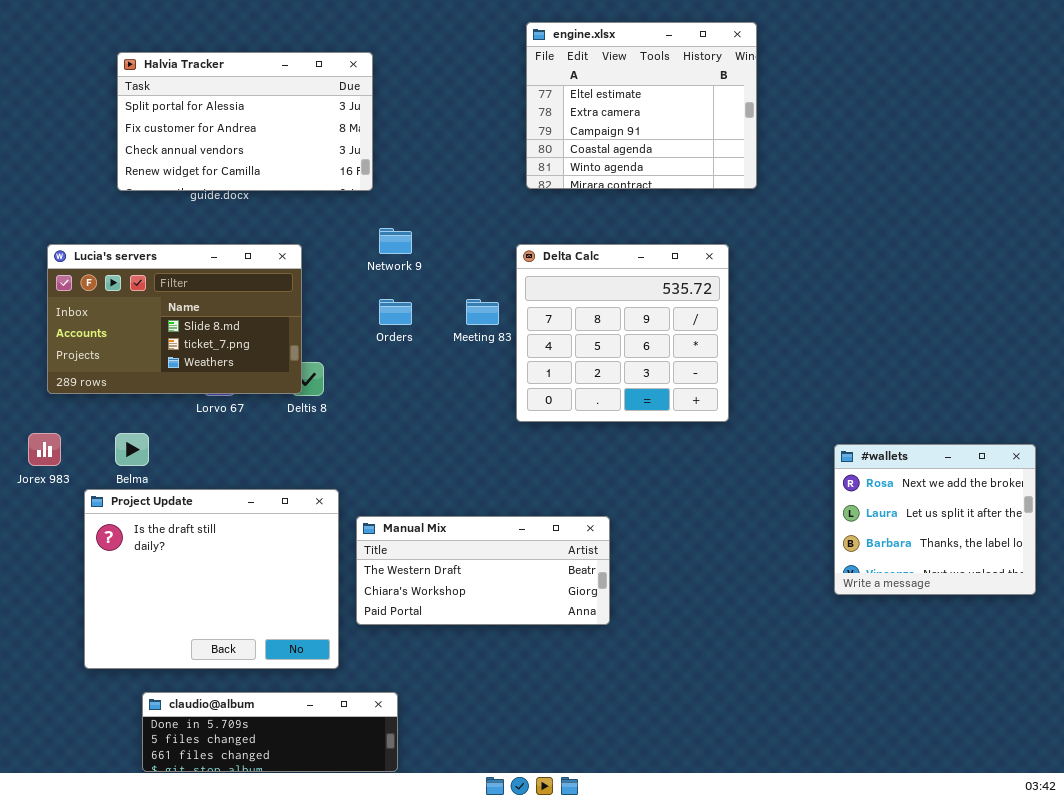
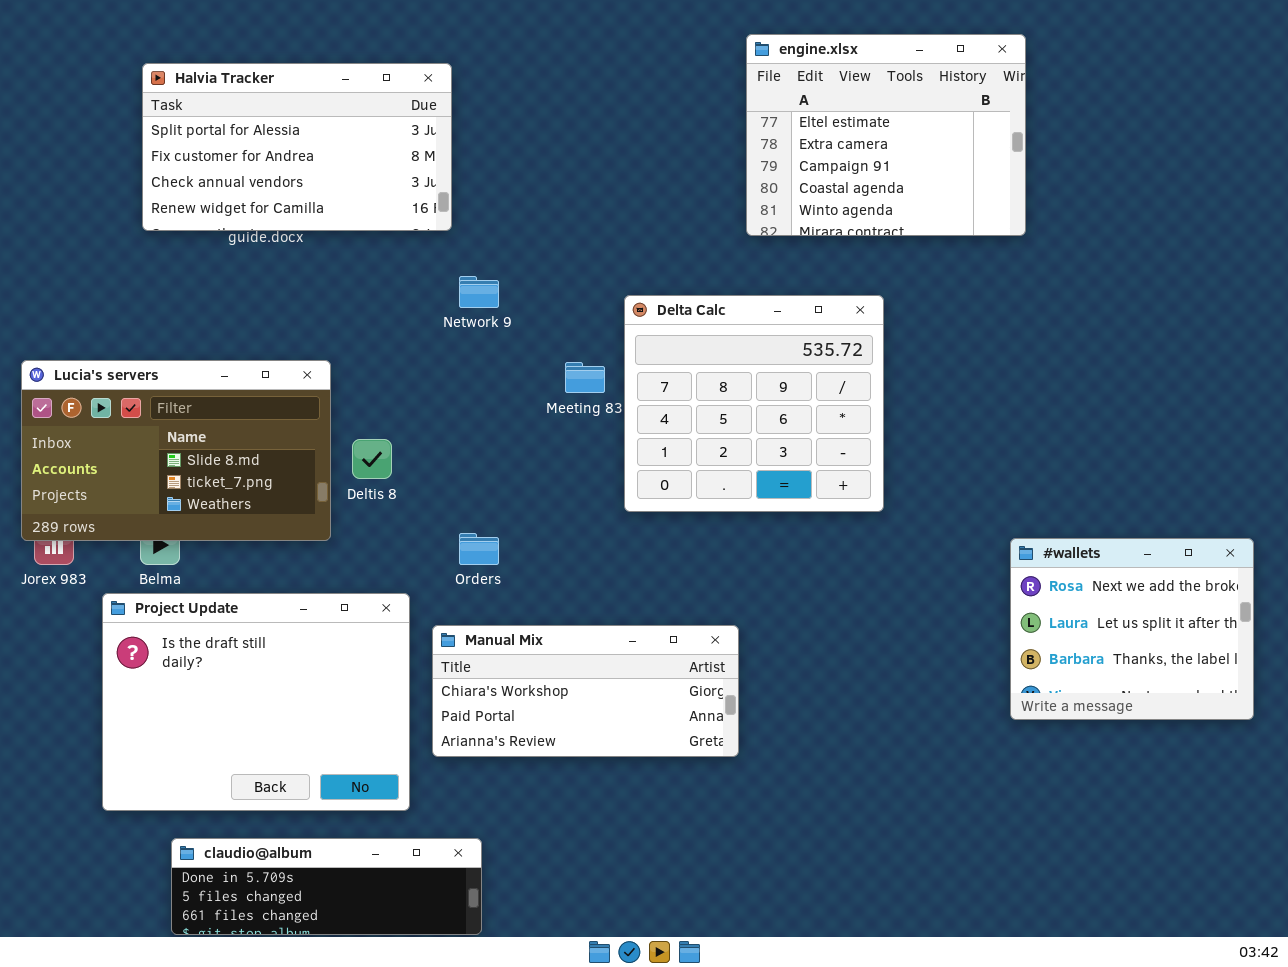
engine.xlsx: [526,22,757,189] -> [746,34,1026,236], moved
Lucia's servers: [47,244,302,394] -> [21,360,331,541], moved
Orders: [379,299,412,325] -> [459,533,499,565], moved
Manual Mix: [356,516,610,625] -> [432,625,739,757], scrolled down 1 row

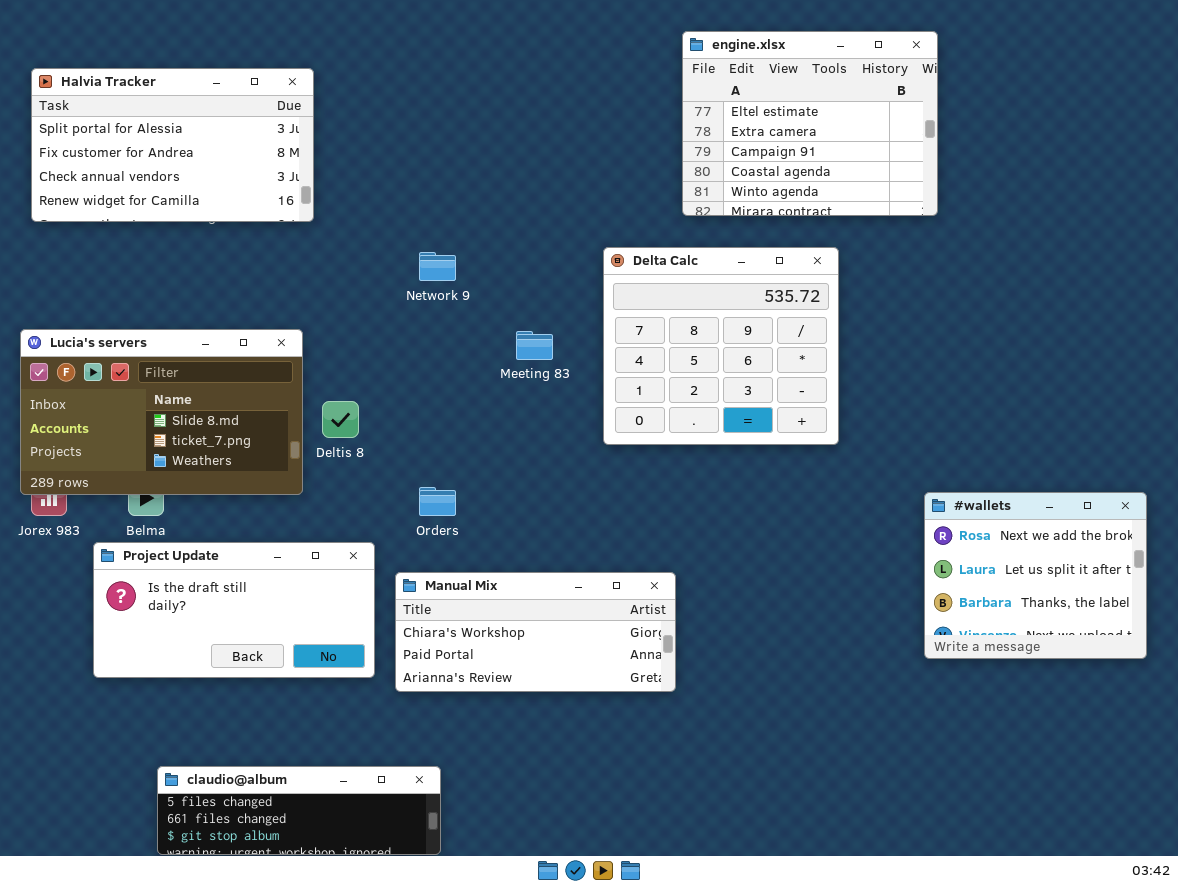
Halvia Tracker: [142,63,452,231] -> [31,68,314,222], moved
Delta Calc: [624,295,884,512] -> [603,247,839,445], moved
Project Update: [102,593,410,811] -> [93,542,375,678], resized
claudio@album: [171,838,482,935] -> [157,766,441,855], scrolled down 1 row

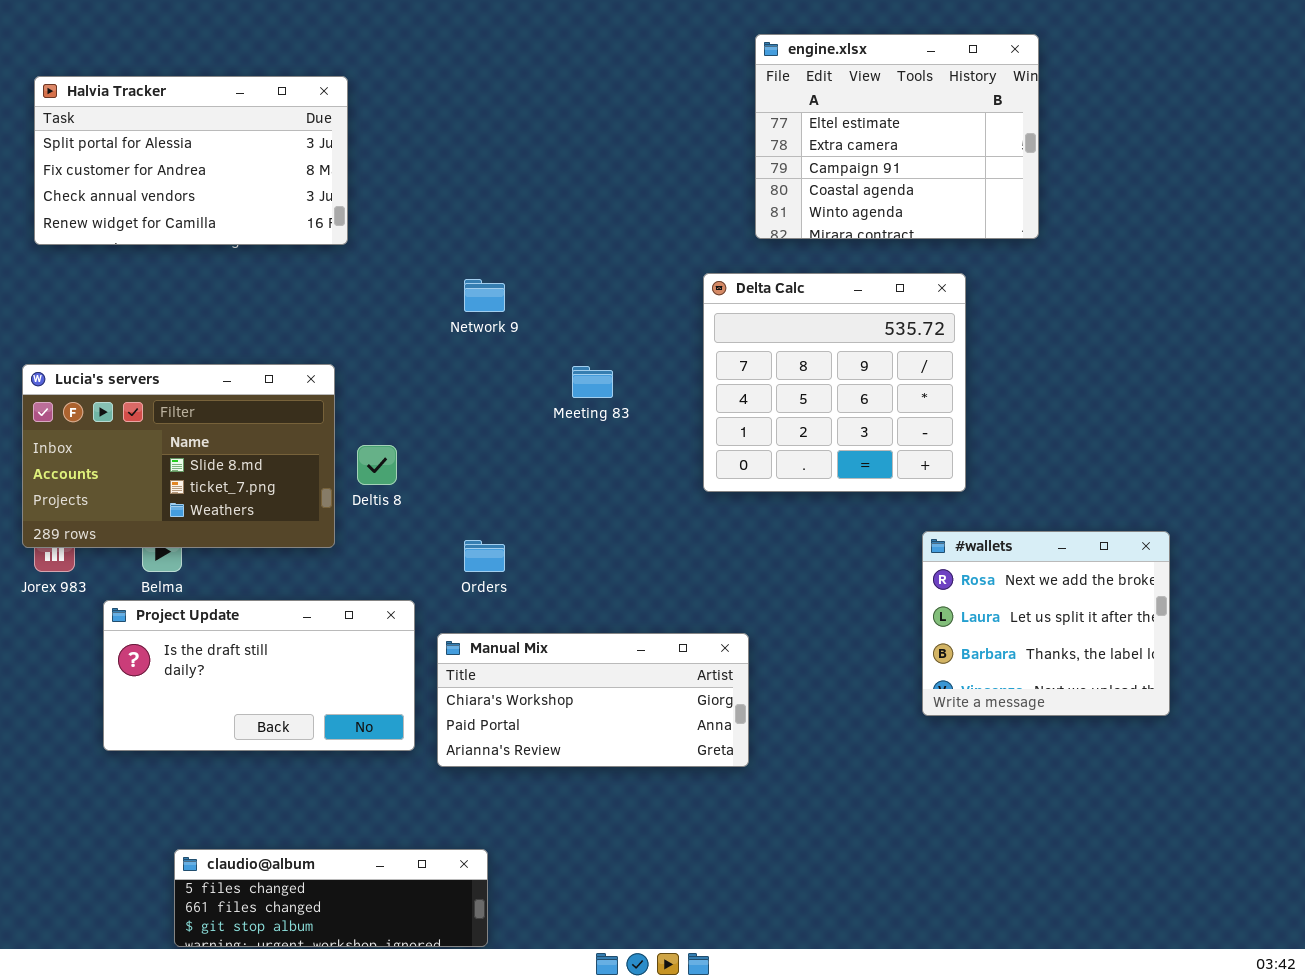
Delta Calc: [603,247,839,445] -> [703,273,966,492], moved
#wallets: [924,492,1147,659] -> [922,531,1170,716], moved

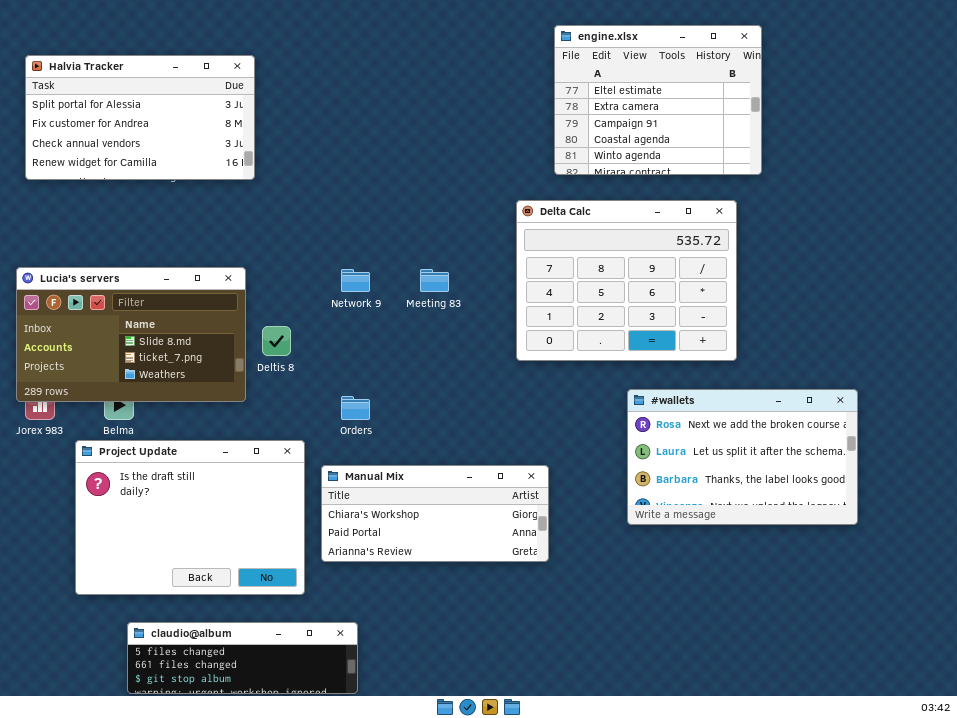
Delta Calc: [703,273,966,492] -> [516,200,737,361], resized
Network 9: [464,279,505,312] -> [341,269,370,292], moved
#wallets: [922,531,1170,716] -> [627,389,858,525], resized
Project Update: [103,600,415,751] -> [75,440,305,595], resized

